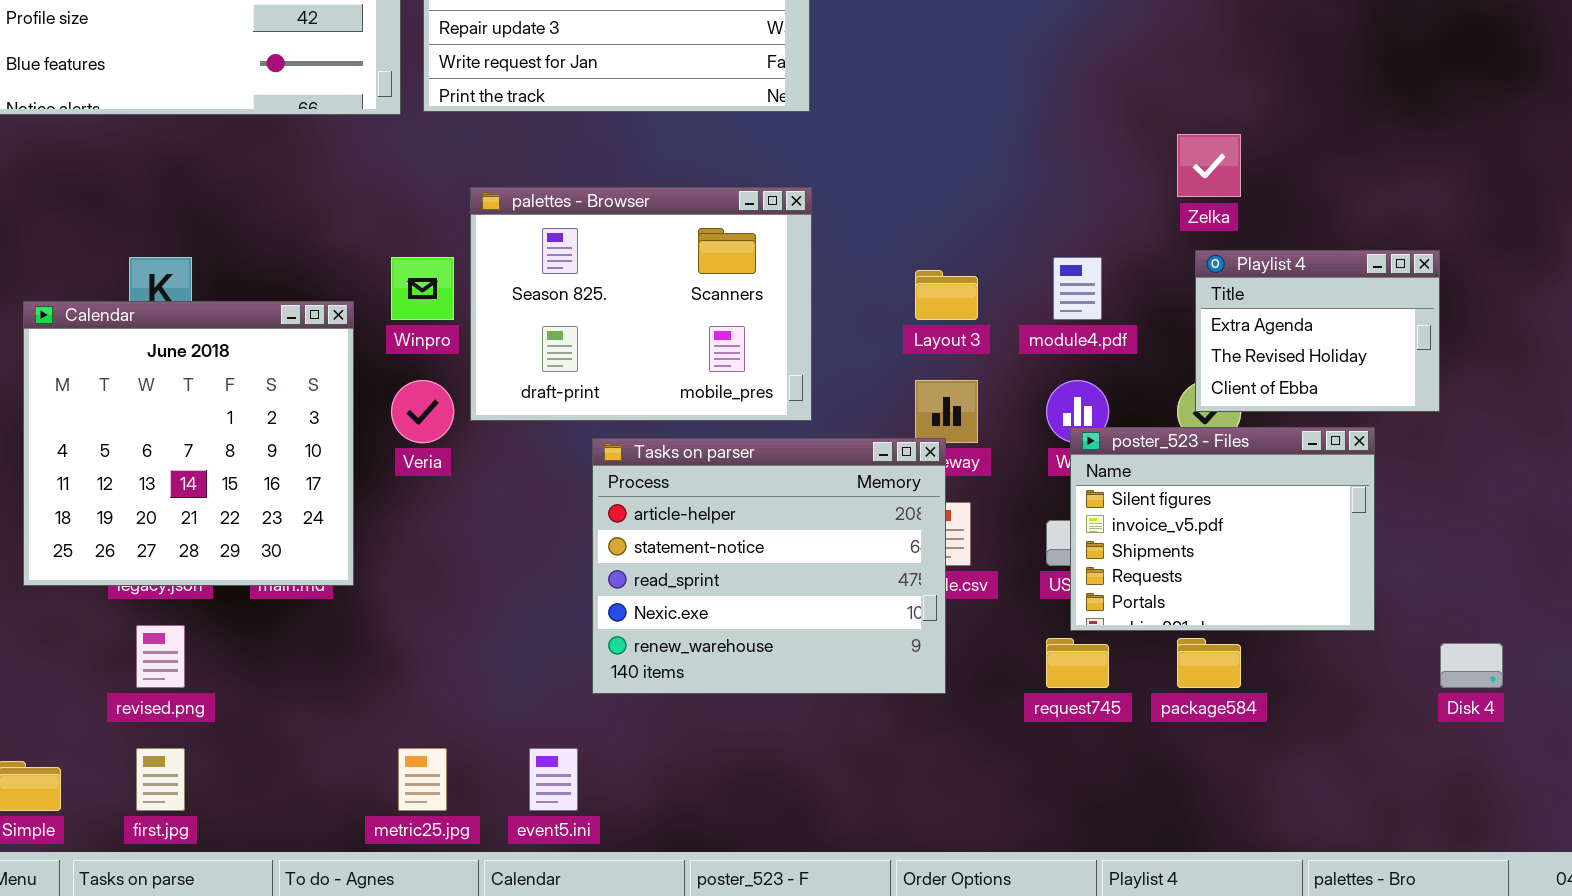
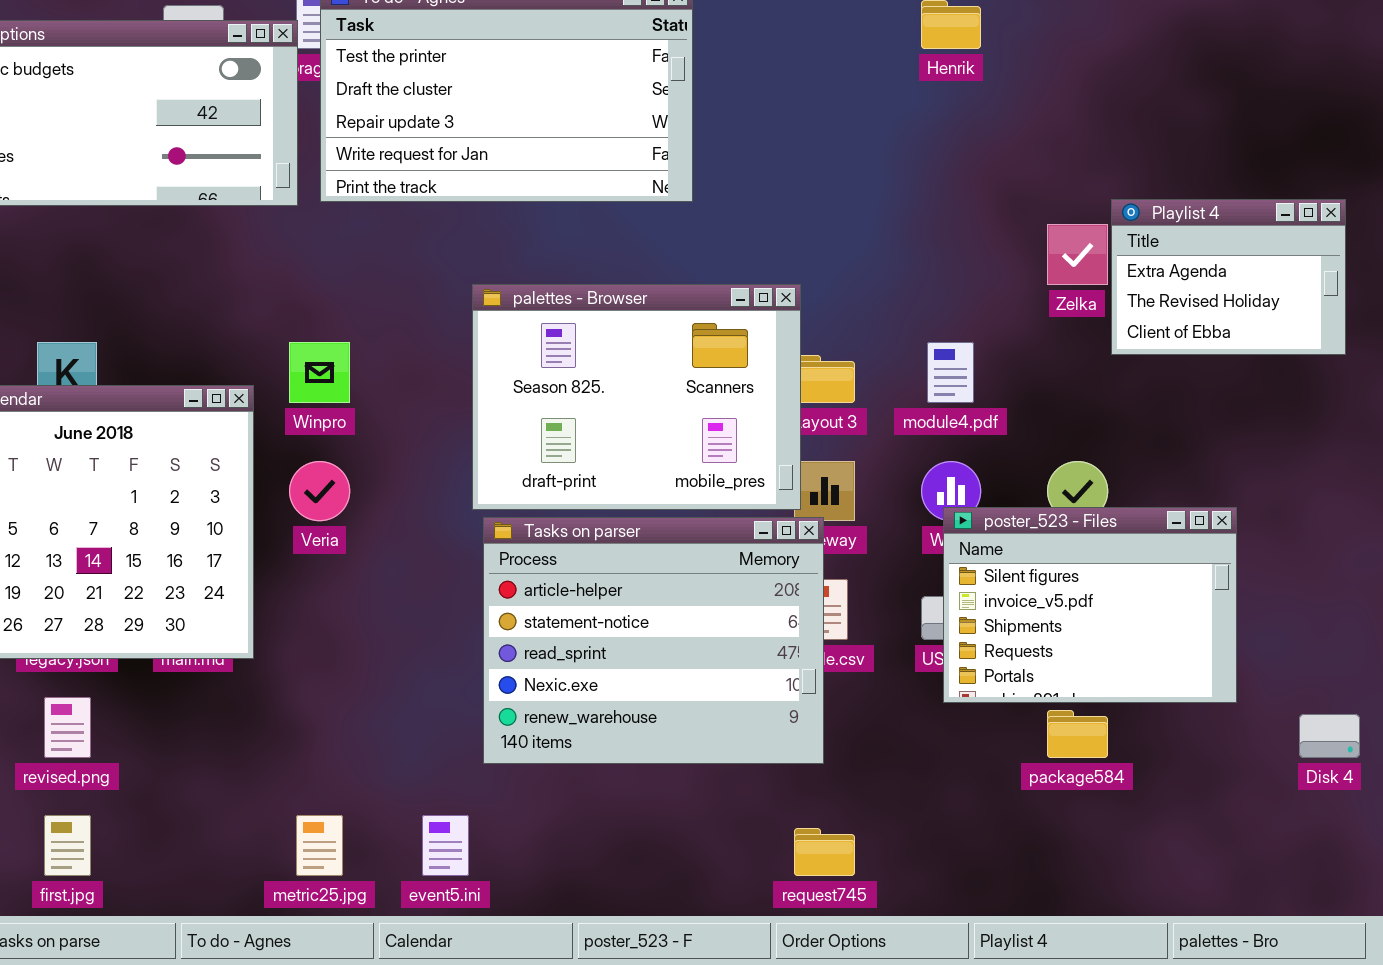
palettes - Browser: [470,187,812,421] -> [472,284,801,510], moved
Playlist 4: [1195,250,1440,412] -> [1111,199,1346,355], moved
request745: [1046,638,1109,688] -> [794,828,855,876], moved

